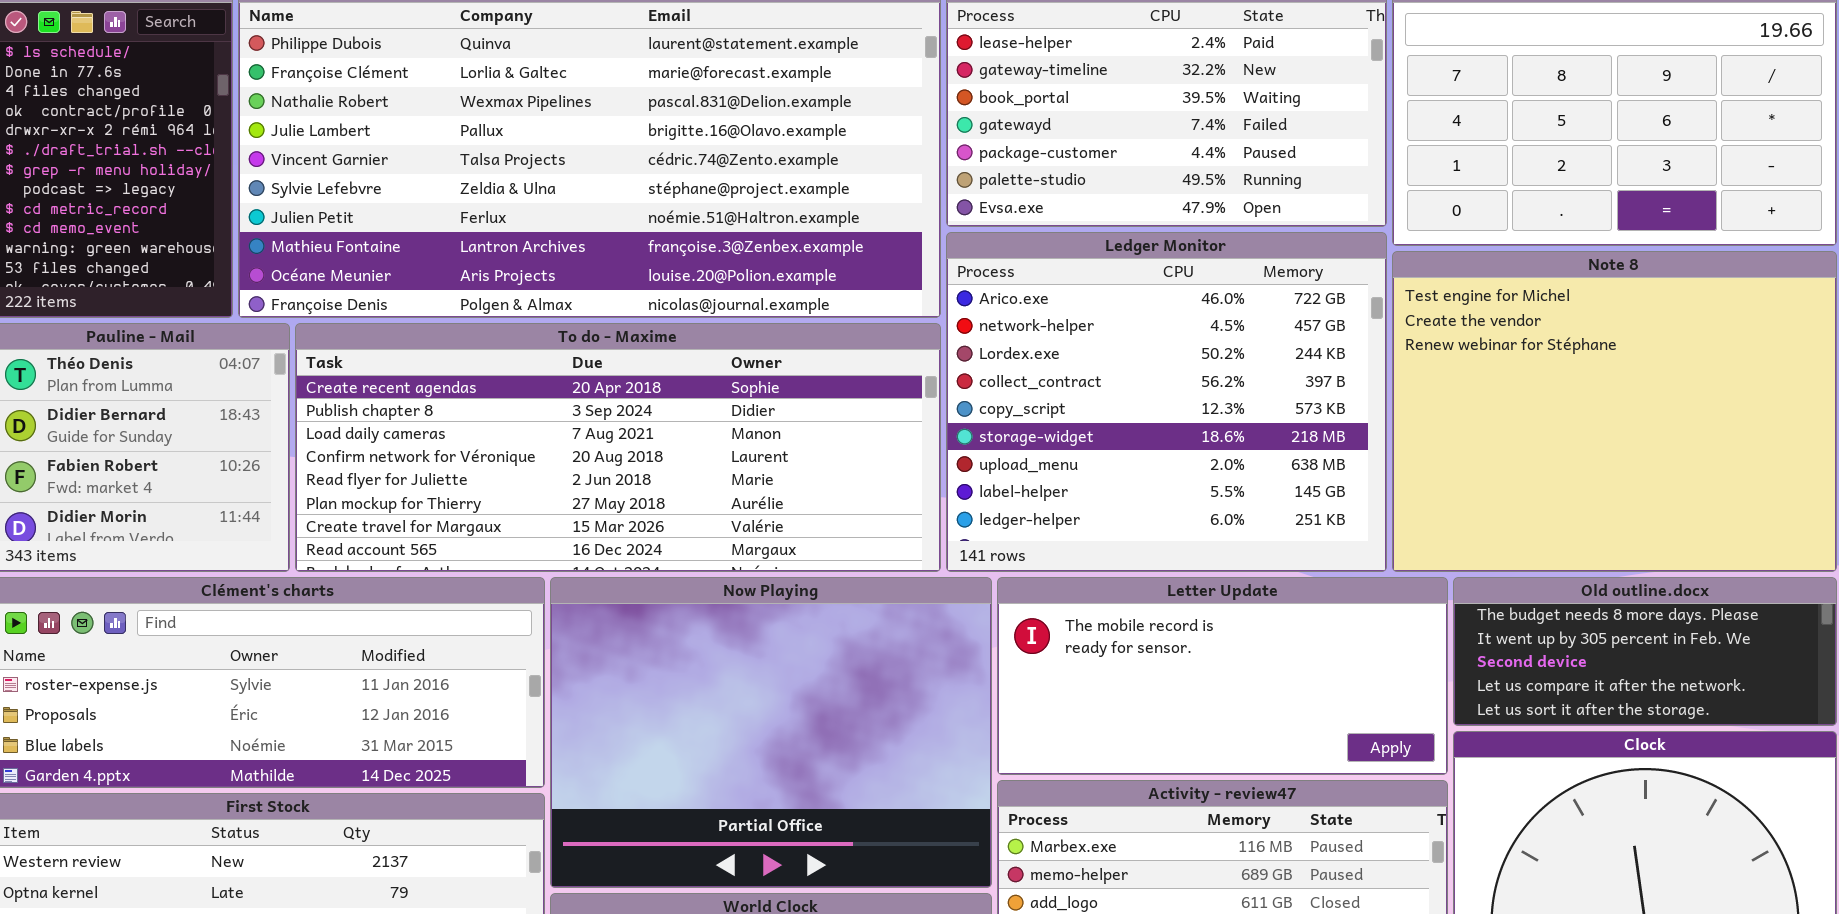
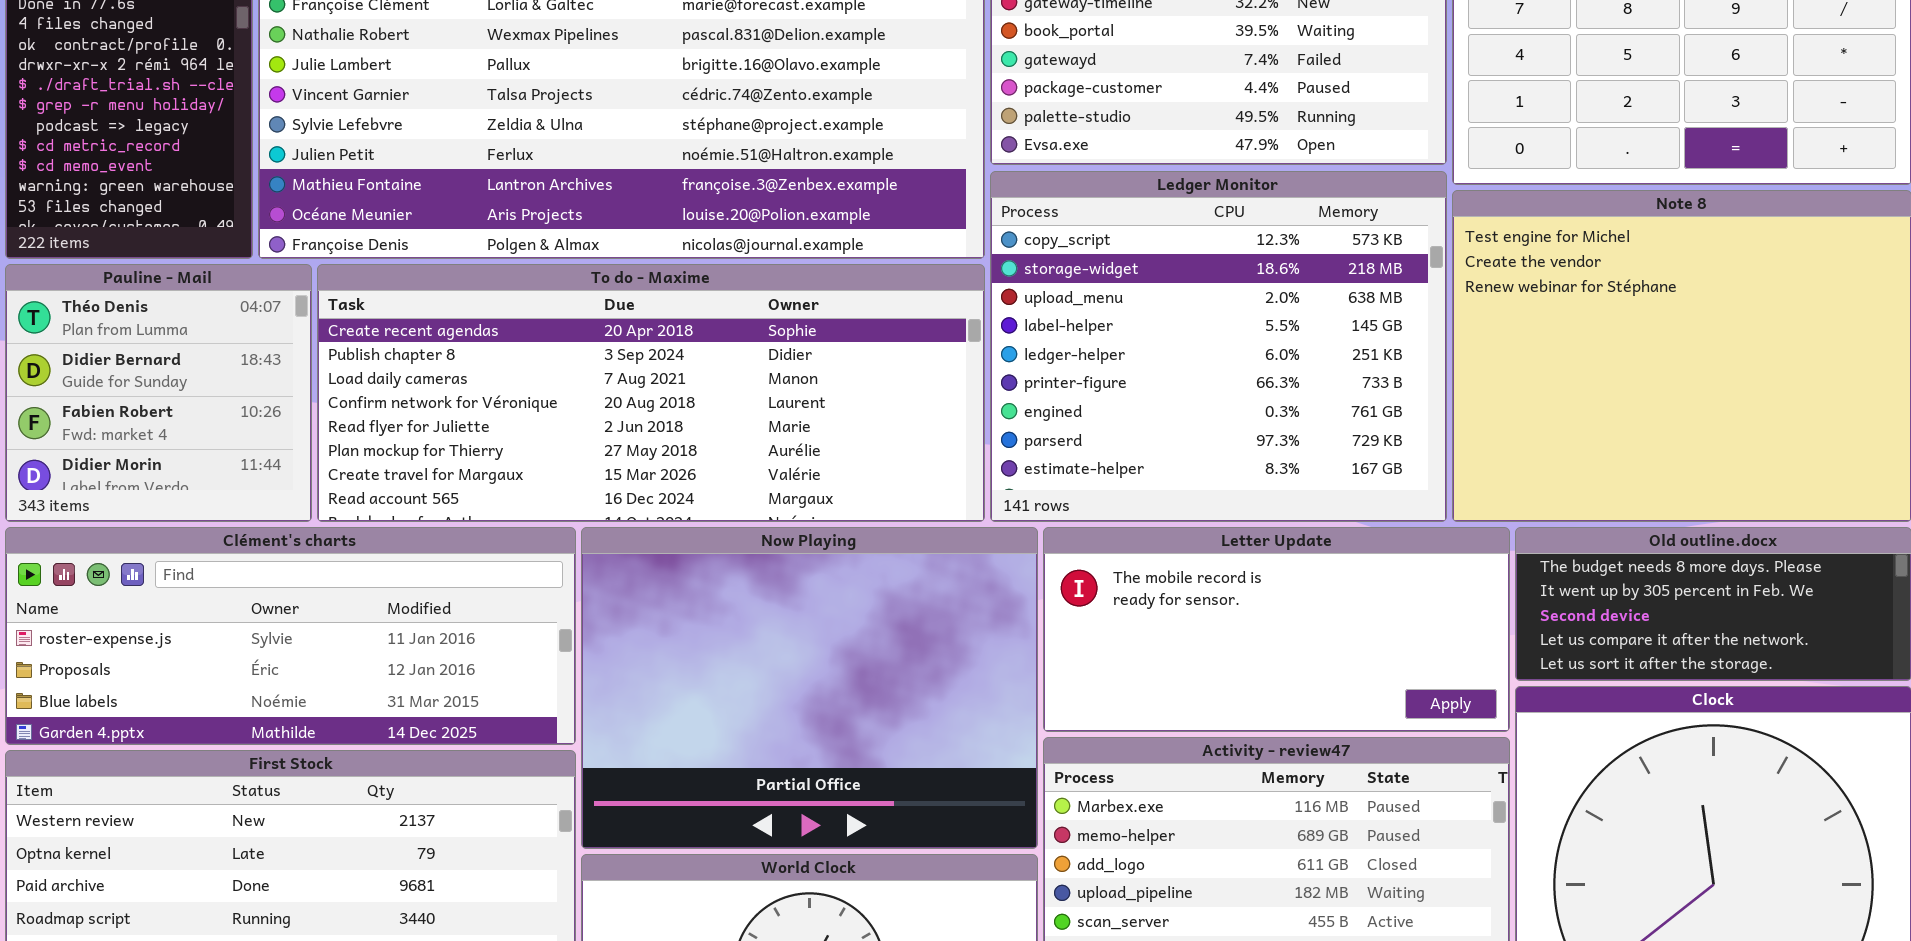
Ledger Monitor: [946,232,1387,572] -> [990,171,1447,522], scrolled down 4 rows

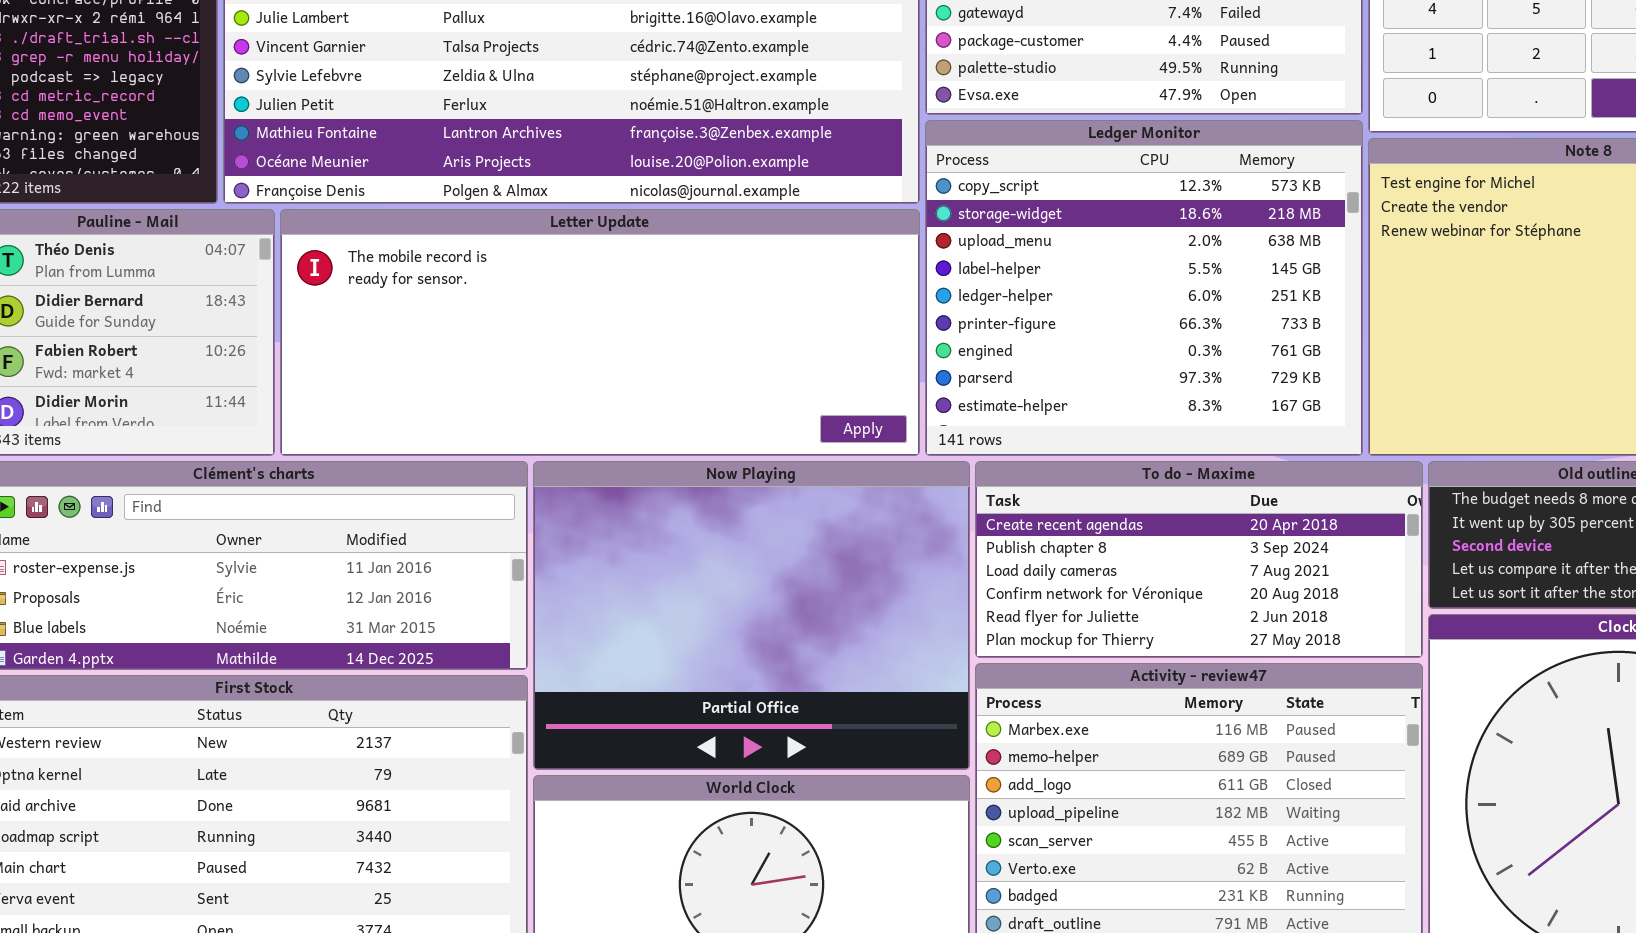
To do - Maxime: [317,264,985,522] -> [975,461,1423,658], moved, resized
Letter Update: [1043,527,1510,732] -> [280,209,920,456], moved, resized

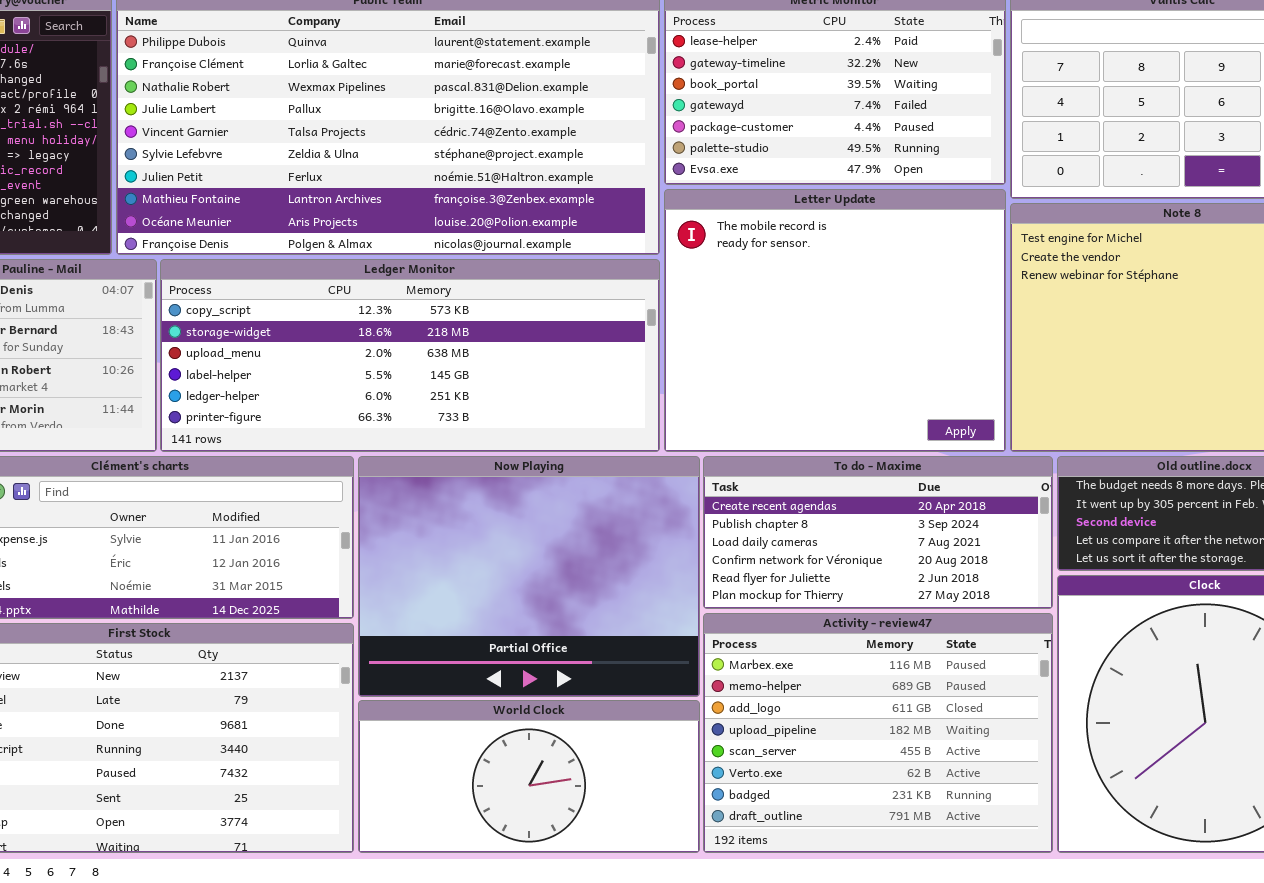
Ledger Monitor: [925,120,1363,456] -> [160,259,660,452], moved, resized
Letter Update: [280,209,920,456] -> [664,189,1006,452], moved, resized

